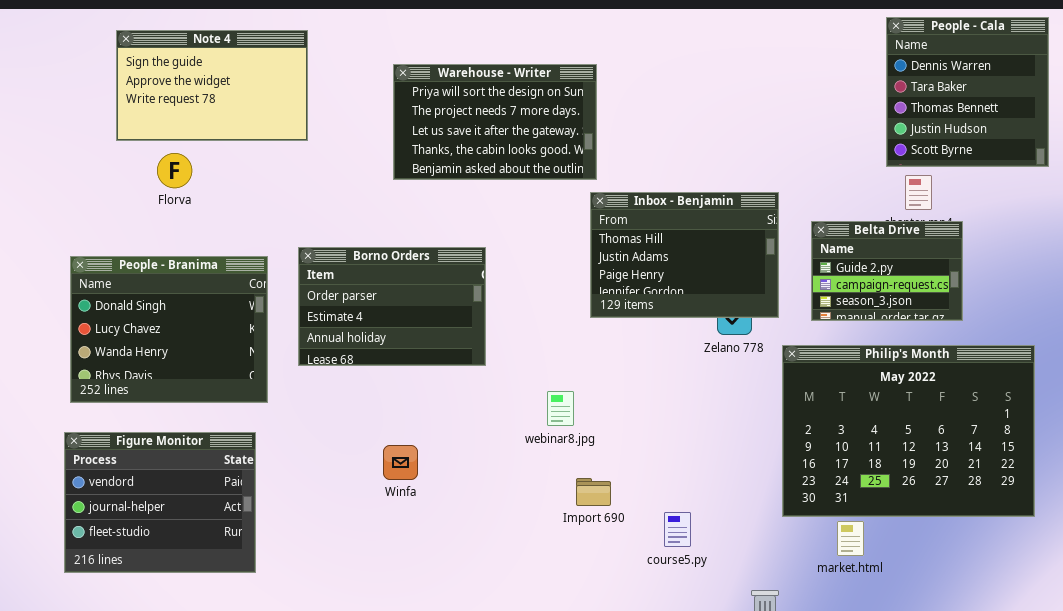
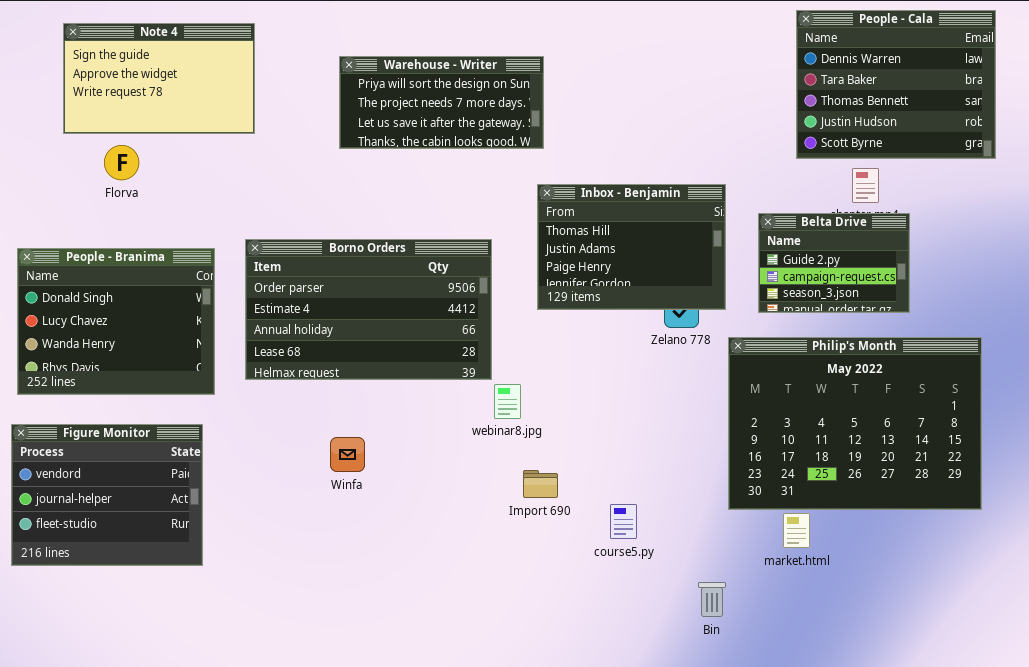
People - Cala: [886,17,1049,167] -> [796,10,996,159], resized
Warehouse - Writer: [393,64,597,180] -> [339,56,544,149], resized
Borno Orders: [298,247,486,366] -> [245,239,492,380], resized

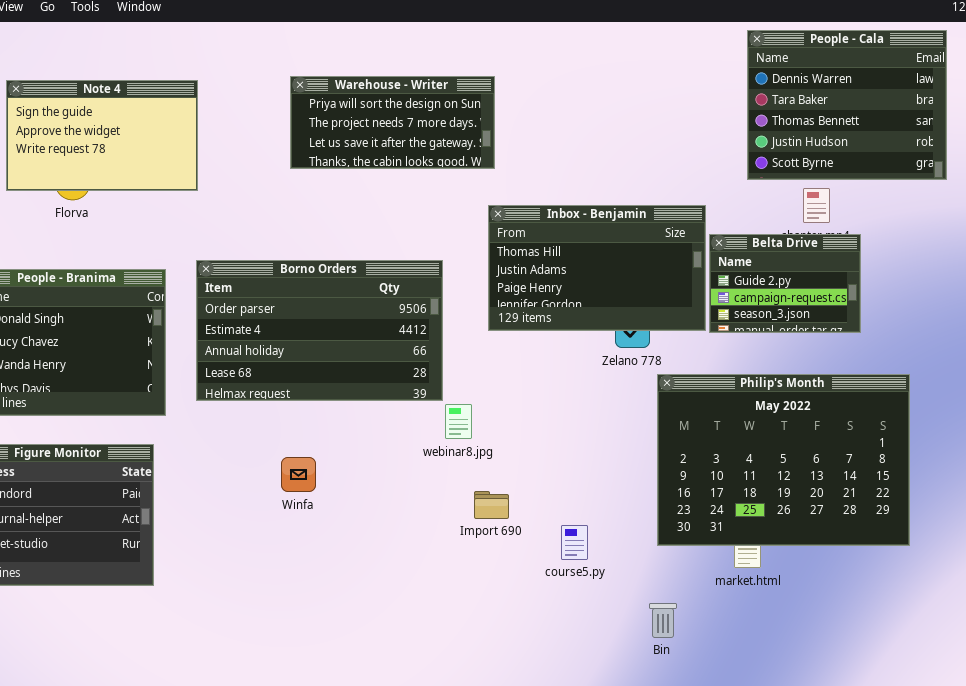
Note 4: [63,23,255,134] -> [6,80,198,191], moved
Inbox - Benjamin: [537,184,726,310] -> [488,205,706,331], resized
Philip's Month: [728,337,982,510] -> [657,374,910,546], moved

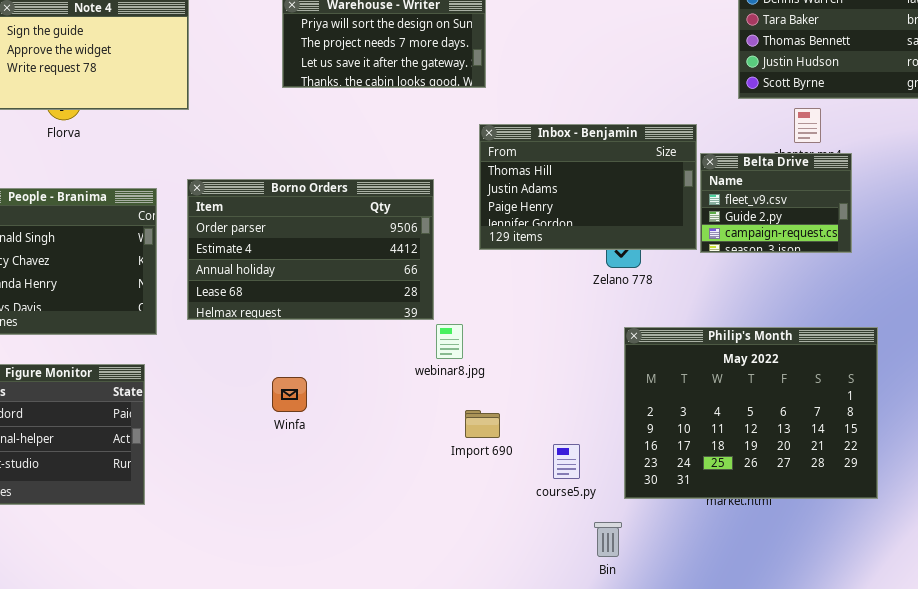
Belta Drive: [709,234,861,333] -> [700,153,852,253], scrolled up 1 row
Philip's Month: [657,374,910,546] -> [624,327,878,499], moved
Bin: [649,603,677,638] -> [594,522,622,557], moved

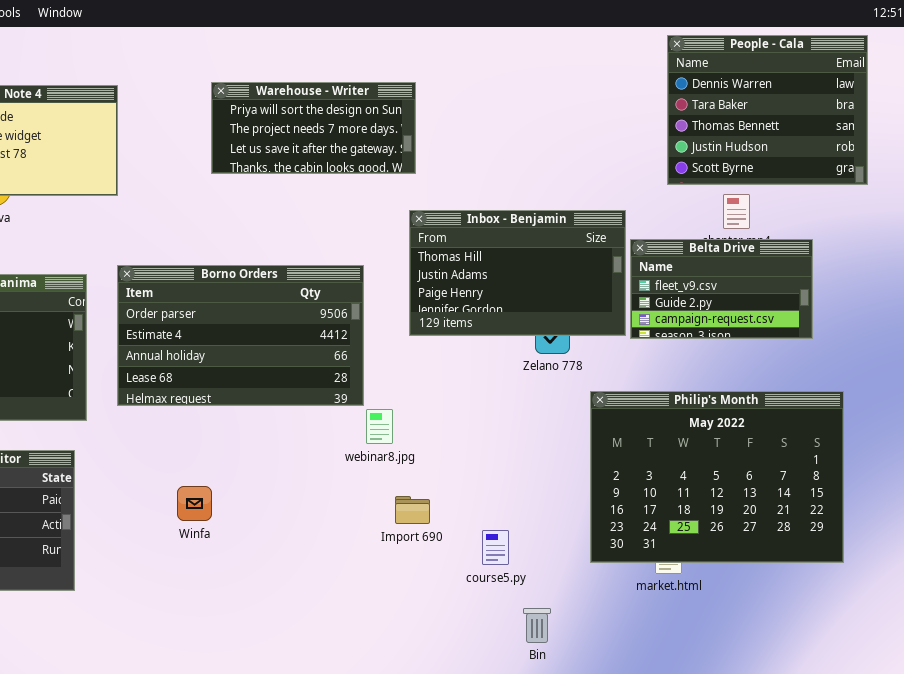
Belta Drive: [700,153,852,253] -> [630,239,813,339], resized
Philip's Month: [624,327,878,499] -> [590,391,844,563], moved
Winfa: [272,377,307,412] -> [177,486,212,521], moved

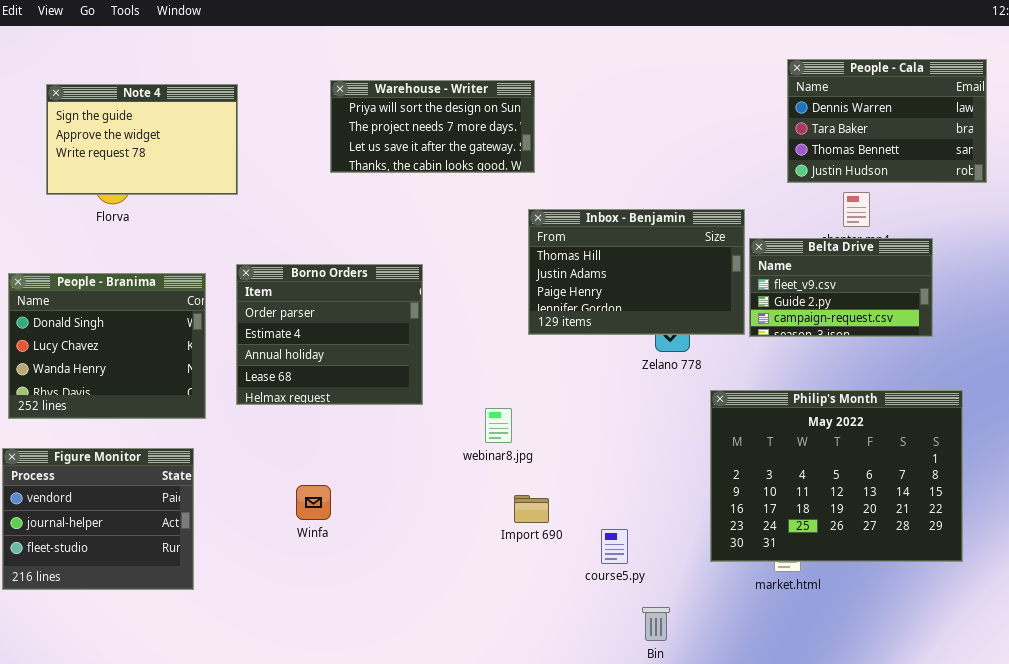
People - Cala: [667,35,868,185] -> [787,59,987,183], resized
Borno Orders: [117,265,364,406] -> [236,264,423,405], resized

